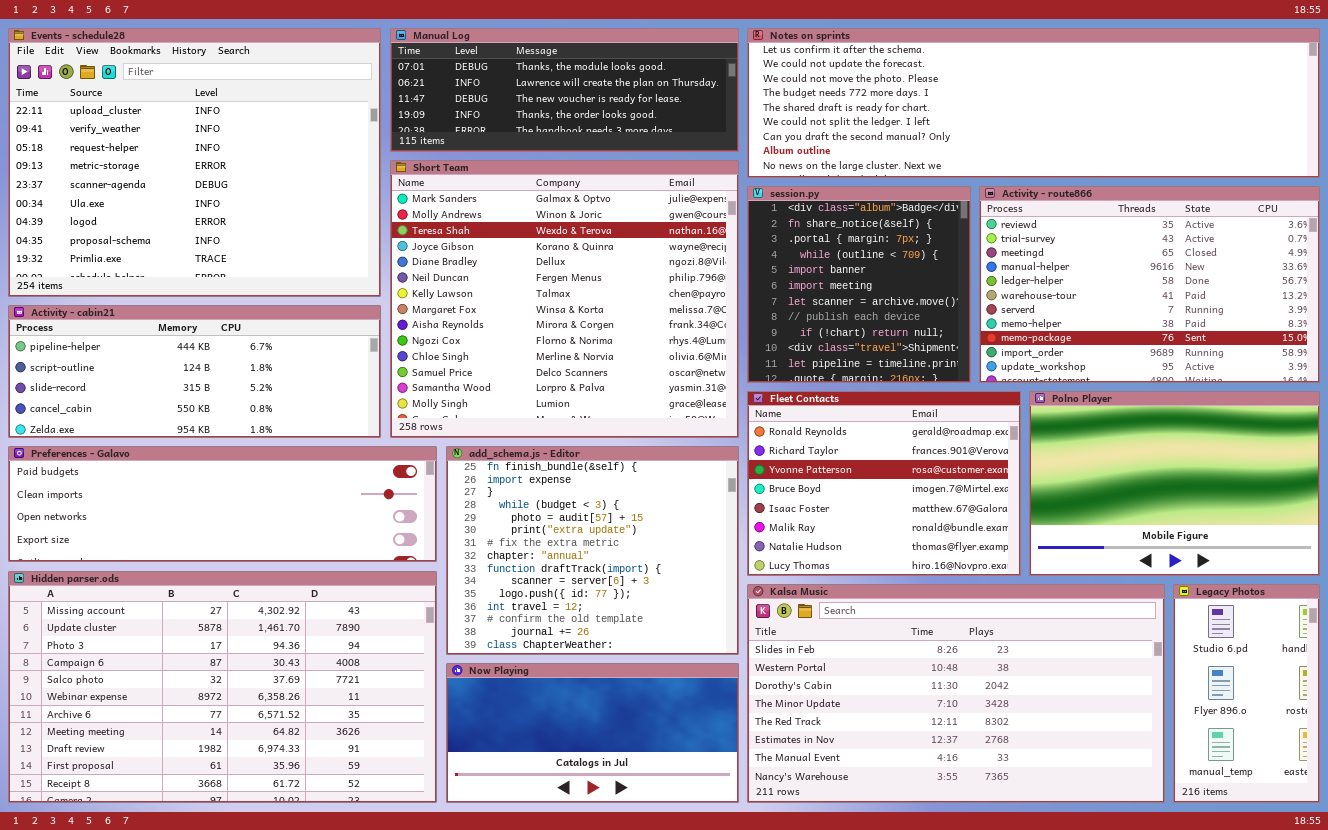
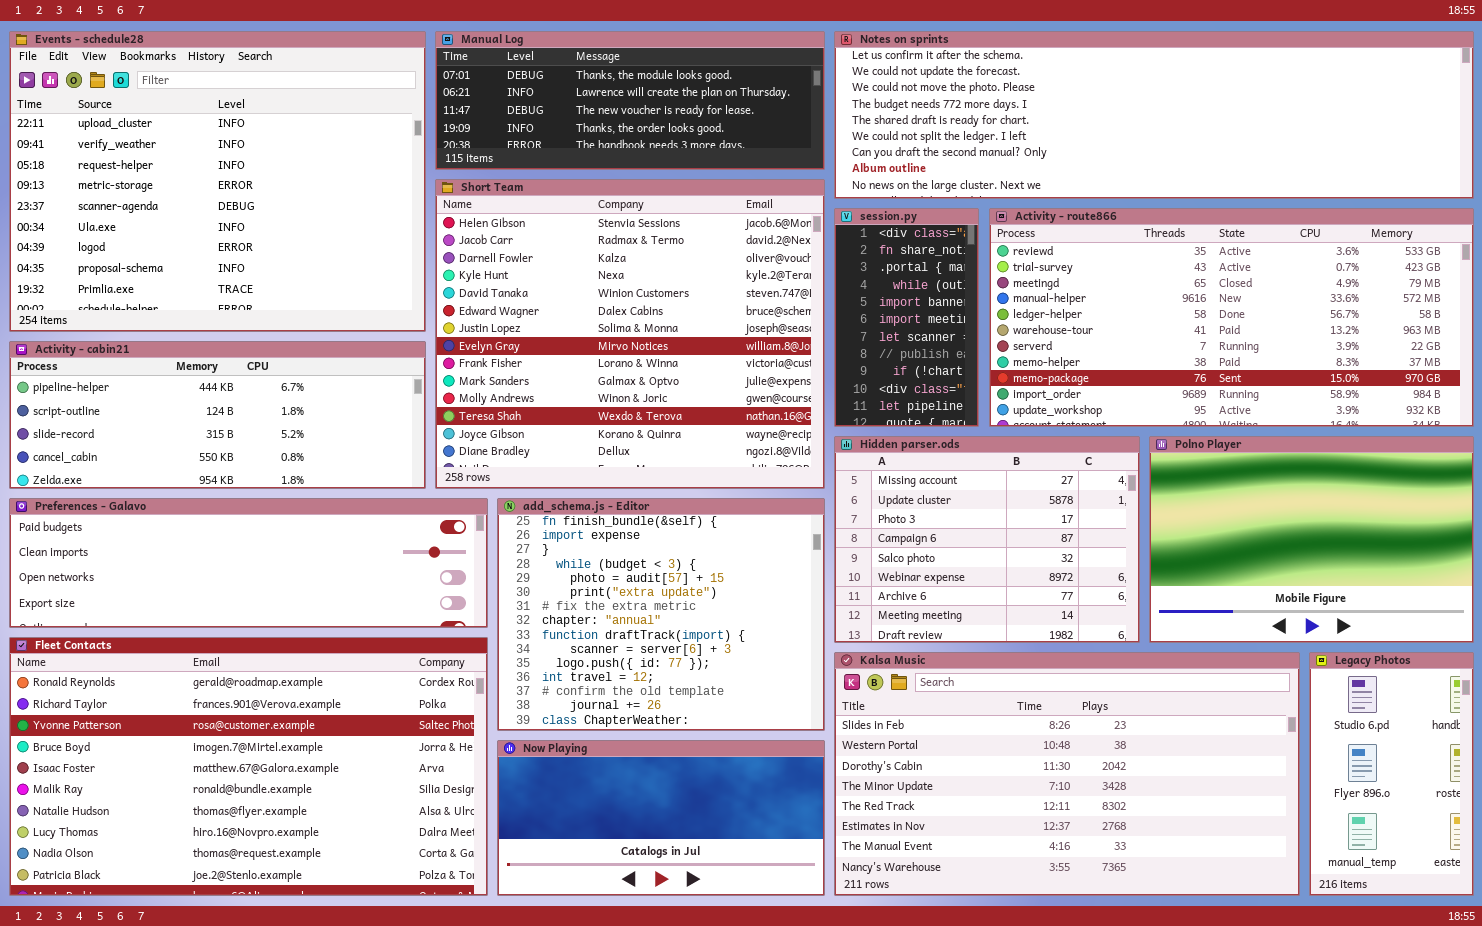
Short Team: [390,160,739,438] -> [435,179,825,489], scrolled up 9 rows
session.py: [747,186,971,383] -> [834,208,979,427], resized
Activity - route866: [979,186,1320,383] -> [989,208,1474,427], resized
Fleet Contacts: [747,391,1021,576] -> [9,637,488,896], moved, resized
Hidden parser.ods: [8,571,437,803] -> [834,436,1140,643], moved, resized

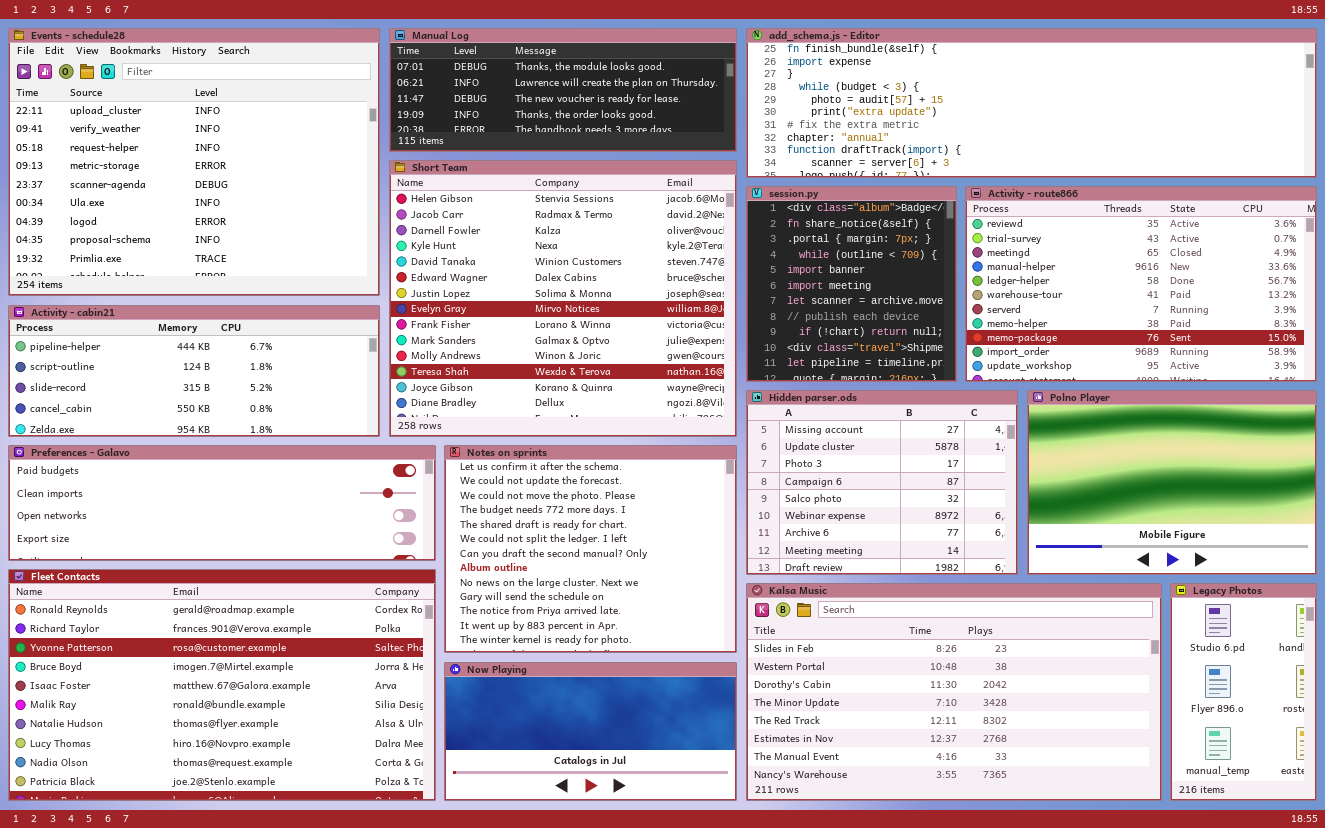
Notes on sprints: [834,31,1474,199] -> [444,445,737,653], moved, resized
session.py: [834,208,979,427] -> [746,186,957,382], resized
Activity - route866: [989,208,1474,427] -> [965,186,1317,382], resized
add_schema.js - Editor: [497,498,825,731] -> [746,28,1317,178], moved, resized

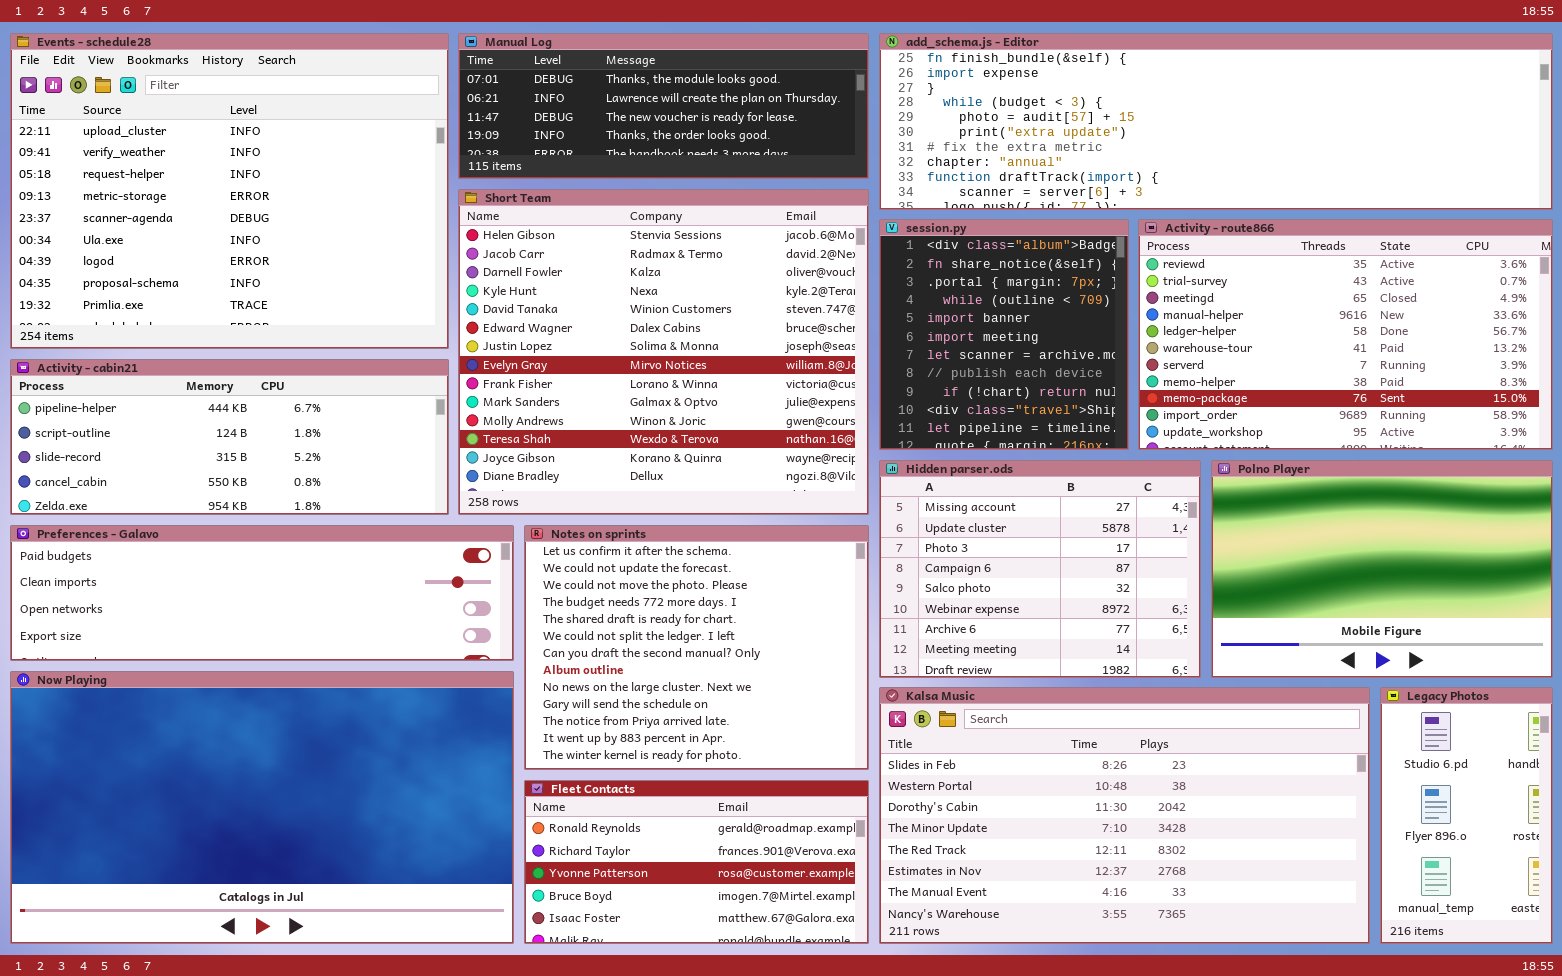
Fleet Contacts: [8,569,436,801] -> [524,780,869,944], moved, resized
Now Playing: [444,662,737,801] -> [10,671,514,944], moved, resized

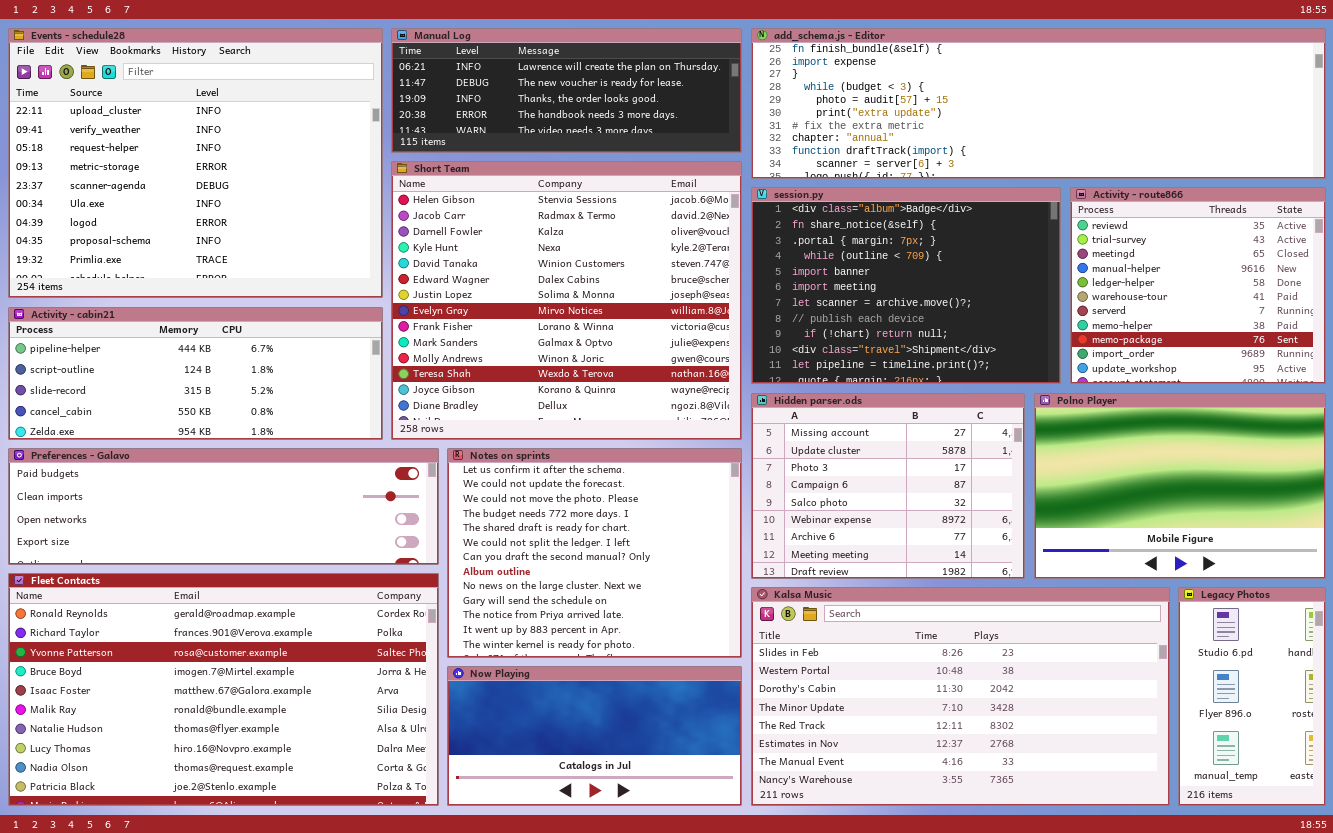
Manual Log: [458,33,869,179] -> [391,28,742,153], scrolled down 1 row
session.py: [879,219,1129,450] -> [751,187,1061,384], resized
Activity - route866: [1138,219,1553,450] -> [1070,187,1326,384], resized
Now Playing: [10,671,514,944] -> [447,666,742,806], moved, resized
Fleet Contacts: [524,780,869,944] -> [8,573,439,806], moved, resized

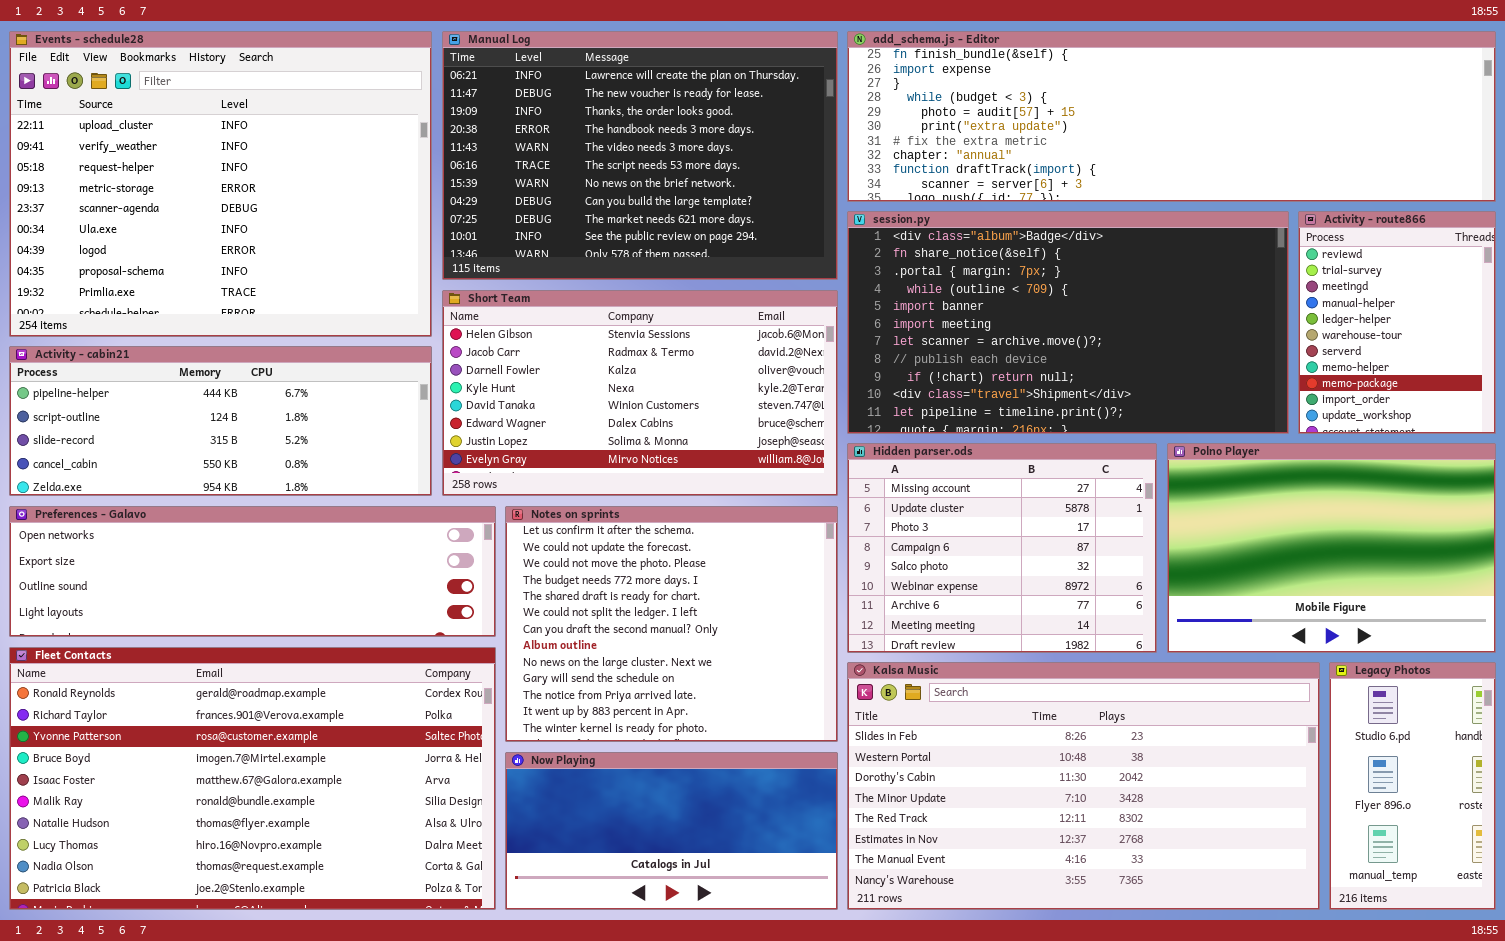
Manual Log: [391,28,742,153] -> [442,31,838,280], resized
Short Team: [391,161,742,440] -> [442,290,838,496], resized
session.py: [751,187,1061,384] -> [847,211,1289,434], resized
Activity - route866: [1070,187,1326,384] -> [1298,211,1496,434], resized
Preferences - Galavo: [8,448,439,565] -> [9,506,496,637], scrolled down 2 rows

